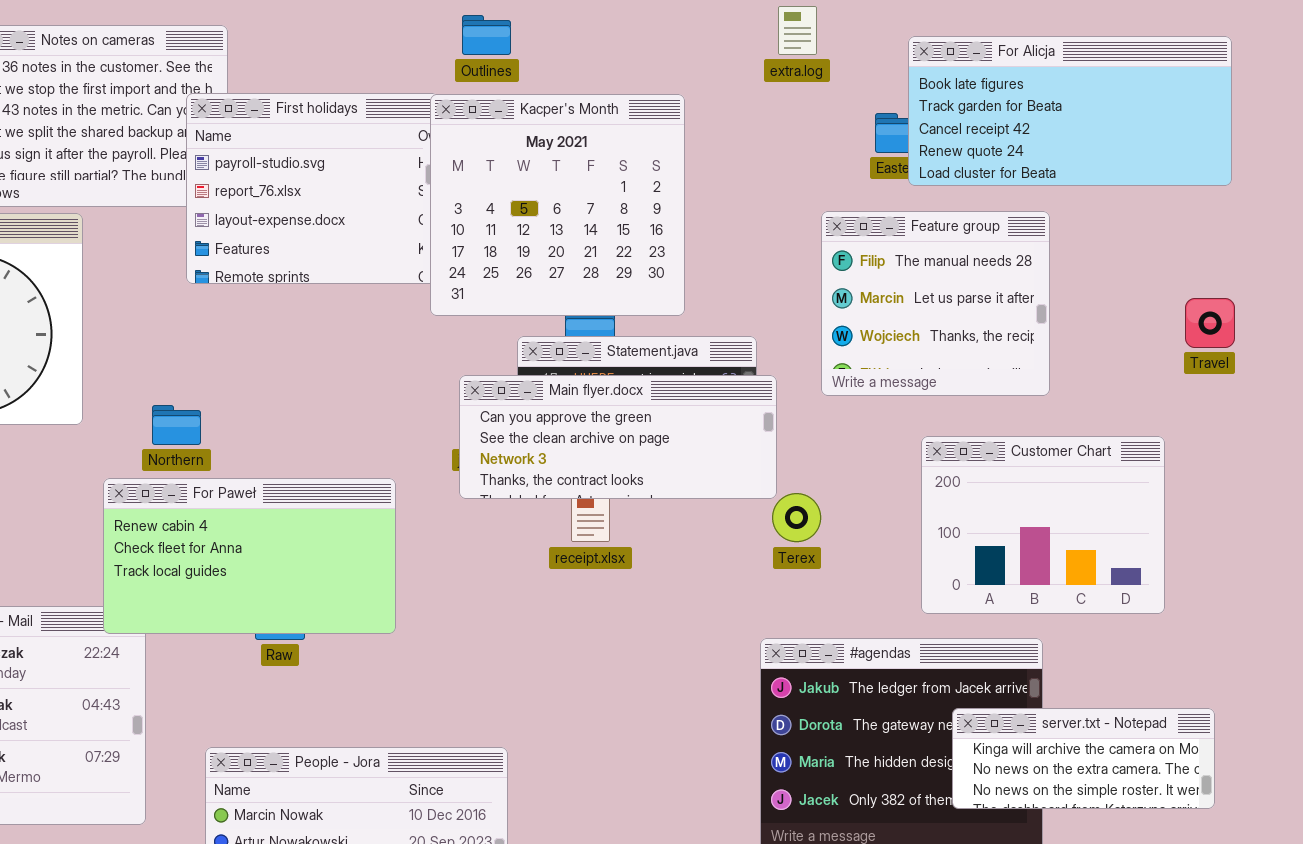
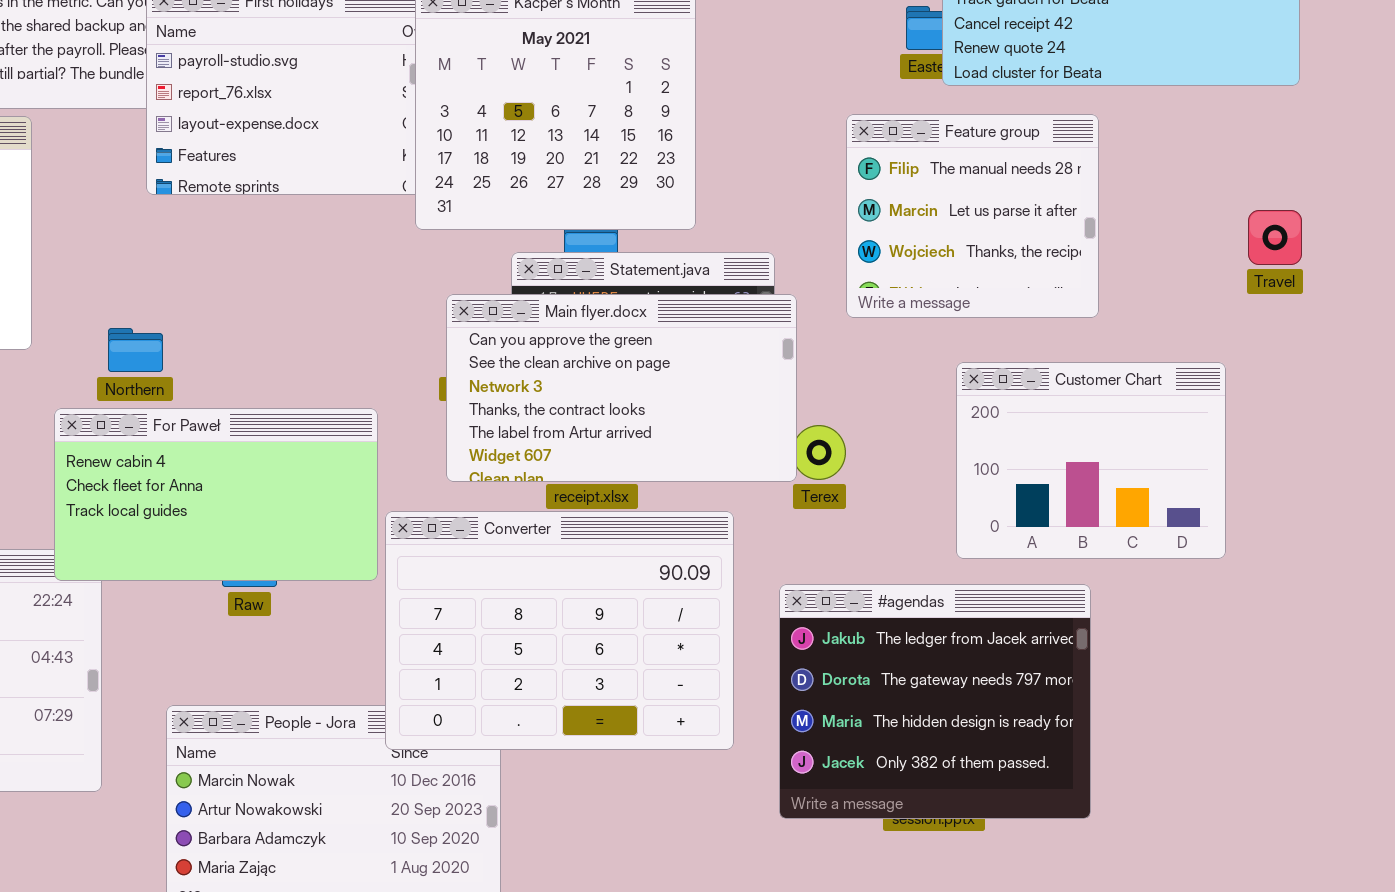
Main flyer.docx: [459,375,777,499] -> [446,294,797,482], resized
Converter: none -> [385,511,734,750], opened
server.txt - Notepad: [952,708,1215,809] -> none, closed

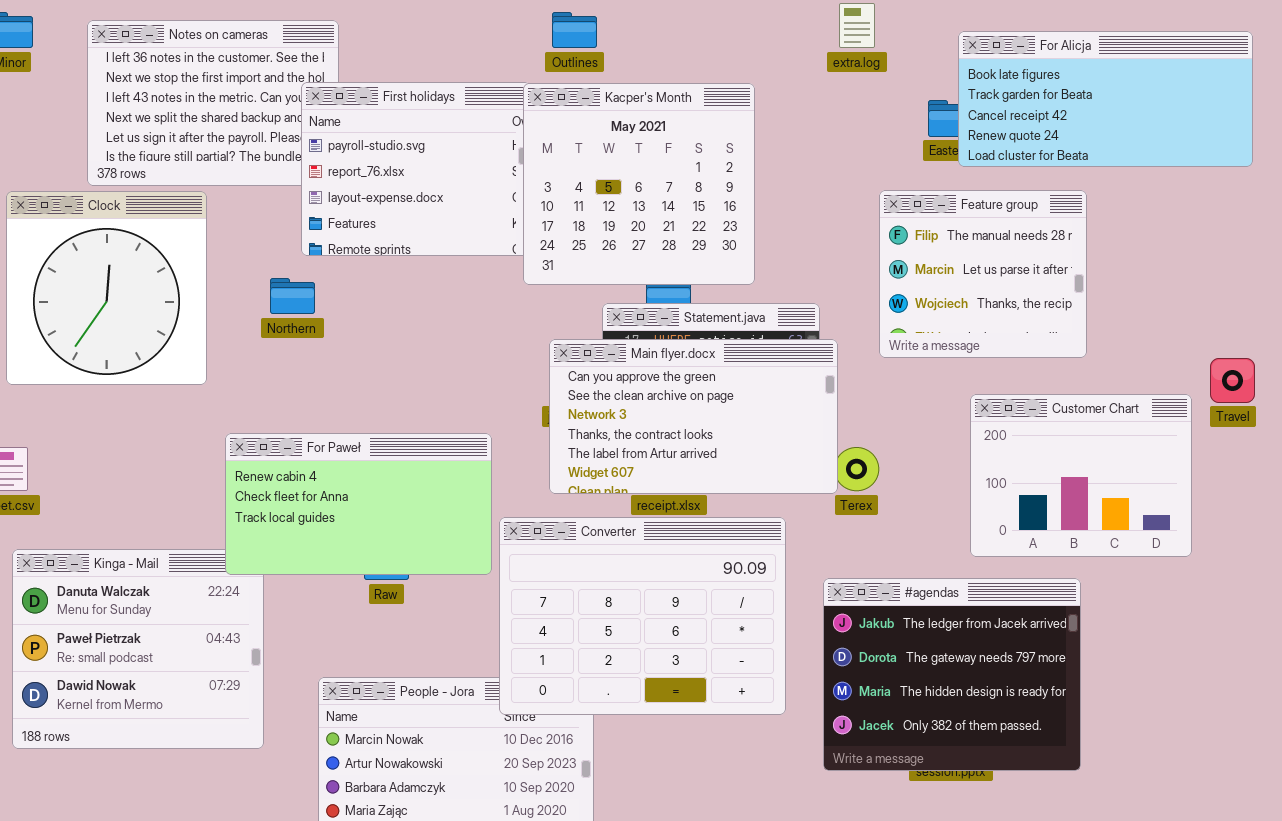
Travel: [1248,210,1302,265] -> [1210,358,1255,403], moved
Northern: [108,328,163,372] -> [270,278,315,314], moved

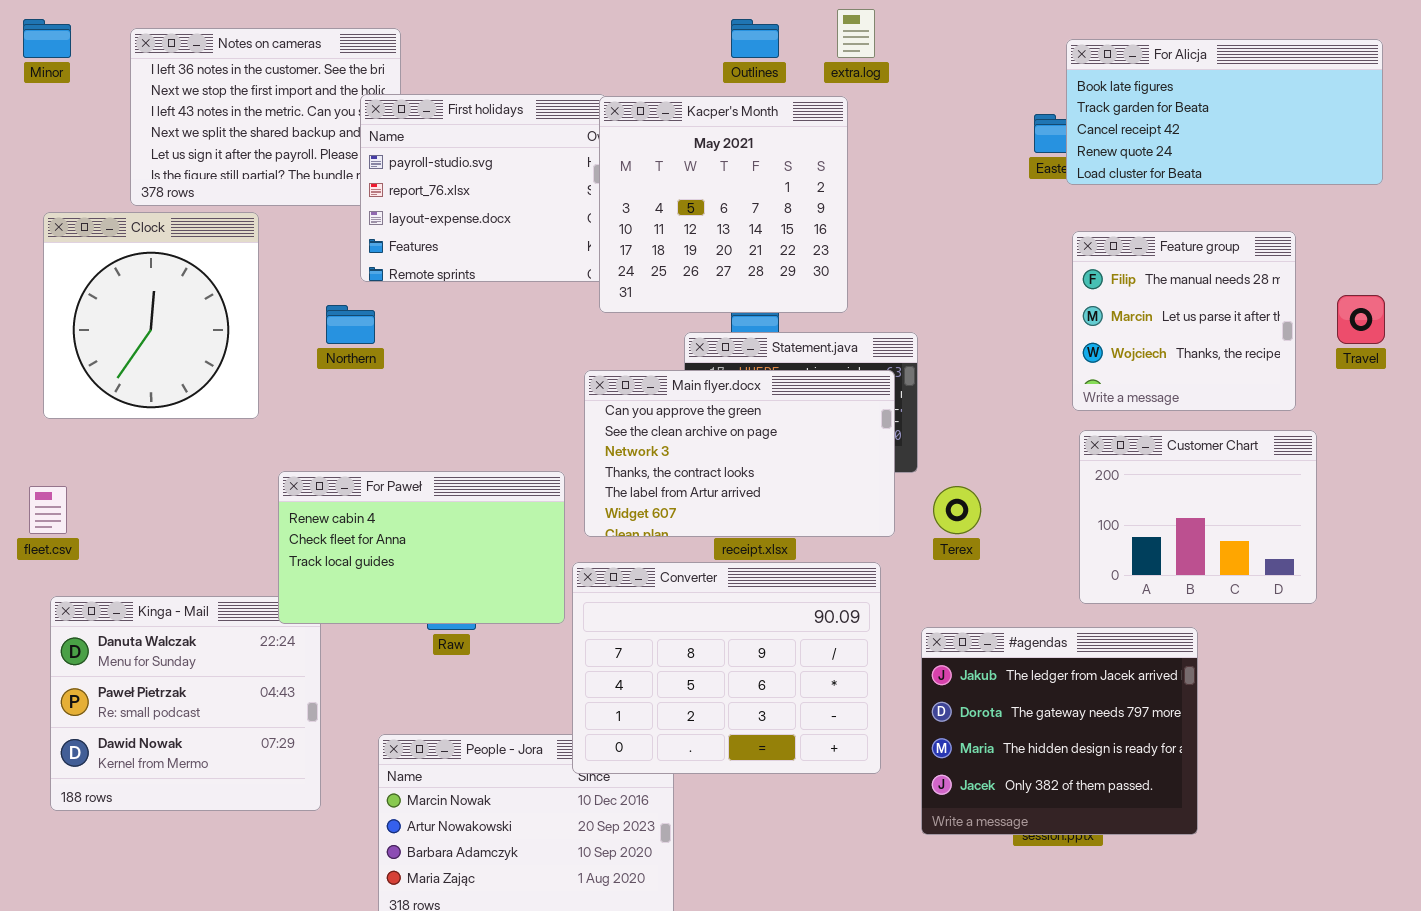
extra.log: [839,3,875,48] -> [837,9,875,58], moved
Outlines: [552,12,597,48] -> [731,19,779,58], moved
Feature group: [879,190,1087,358] -> [1072,231,1296,411], moved
Main flyer.docx: [549,339,838,494] -> [584,370,895,537], moved
Travel: [1210,358,1255,403] -> [1337,295,1385,344], moved

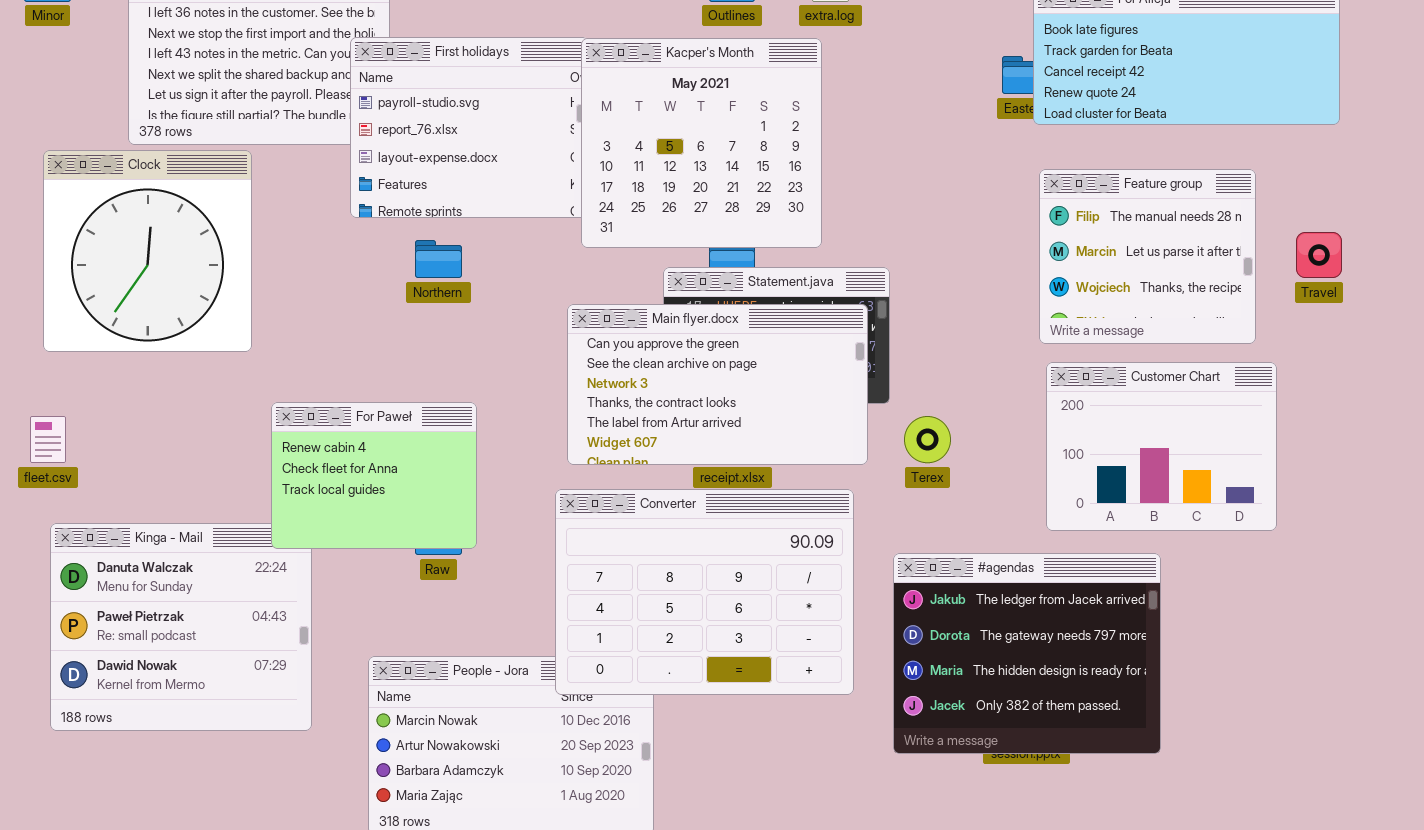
Northern: [326,305,375,344] -> [415,240,462,278], moved
For Paweł: [278,471,565,624] -> [271,402,477,549], resized

